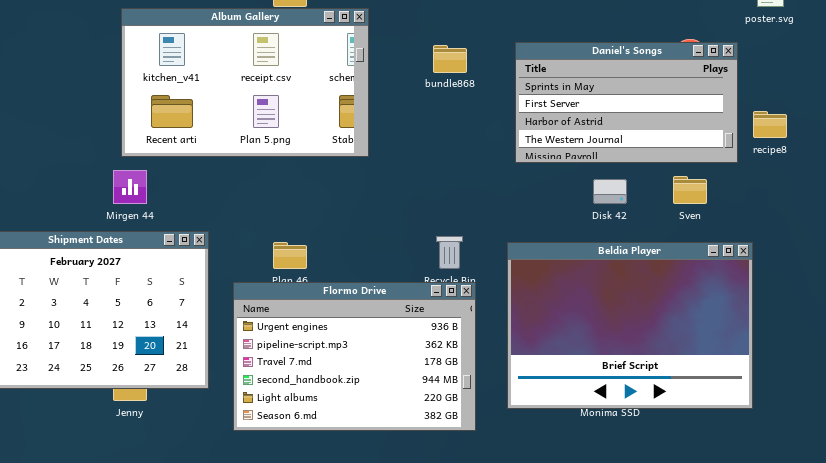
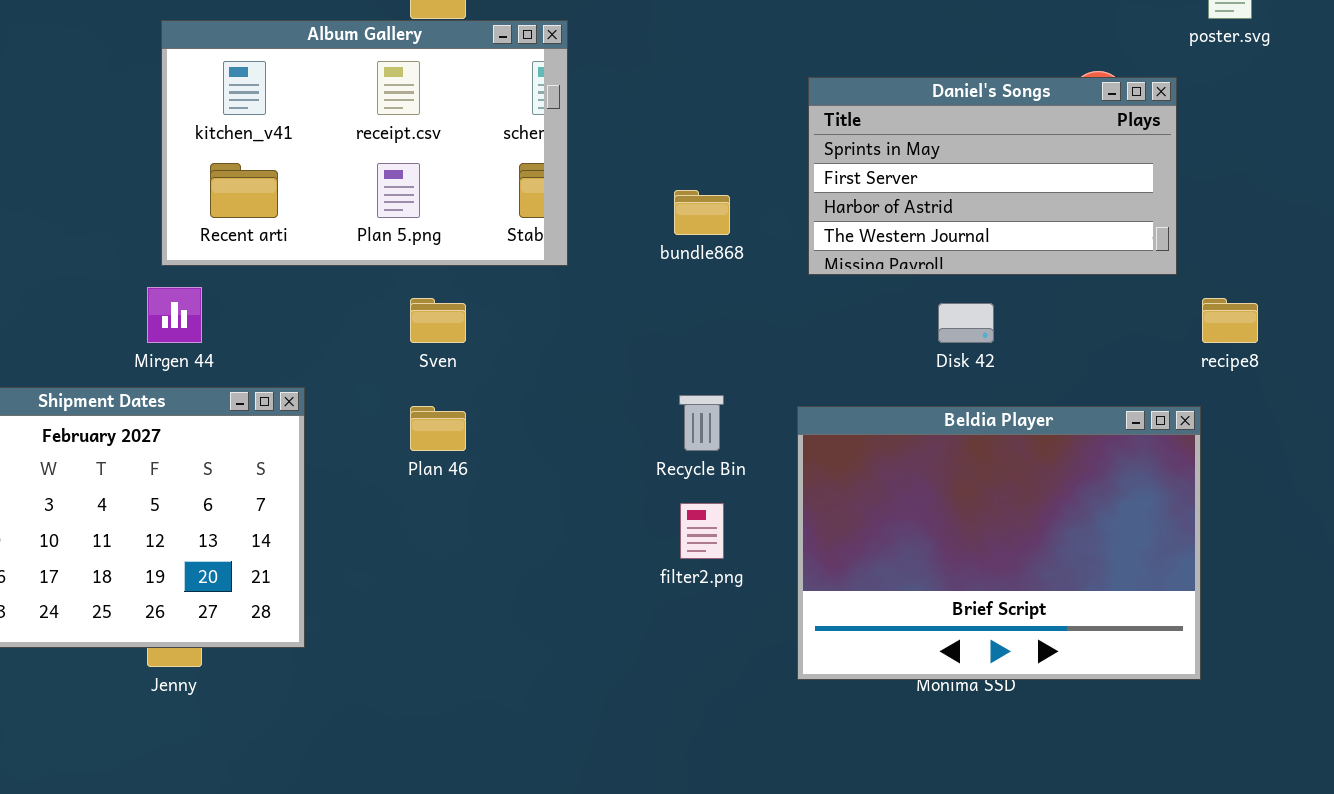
bundle868: [433,45,467,73] -> [674,190,730,235], moved
recipe8: [753,111,787,138] -> [1202,298,1258,343], moved
Sven: [673,176,707,204] -> [410,298,466,343], moved
Flormo Drive: [233,282,476,431] -> none, closed

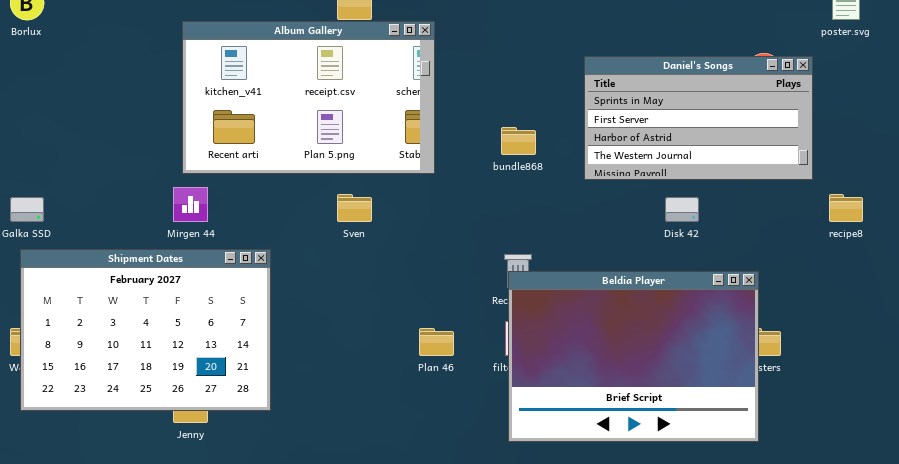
Plan 46: [410,406,466,451] -> [419,328,454,356], moved
Beldia Player: [797,406,1201,680] -> [508,271,759,442], moved

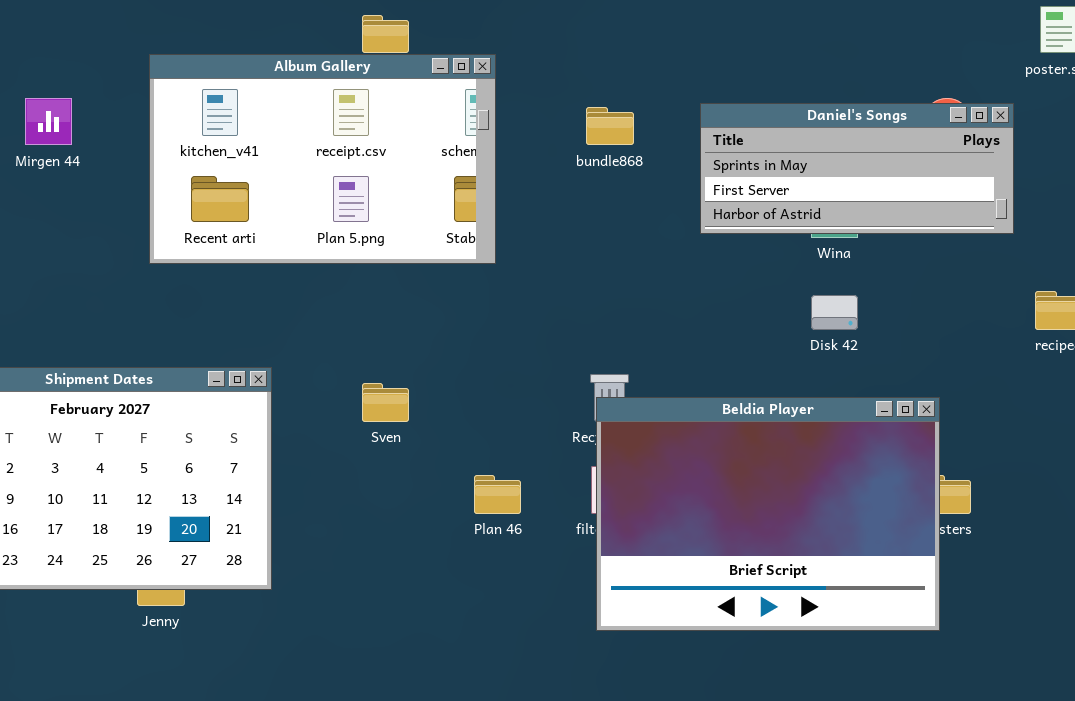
Daniel's Songs: [584,56,813,180] -> [700,103,1014,234], resized
bundle868: [501,127,536,155] -> [586,107,634,145], moved
Mirgen 44: [173,187,208,222] -> [25,98,72,145], moved
Sven: [337,194,372,222] -> [362,383,409,422], moved

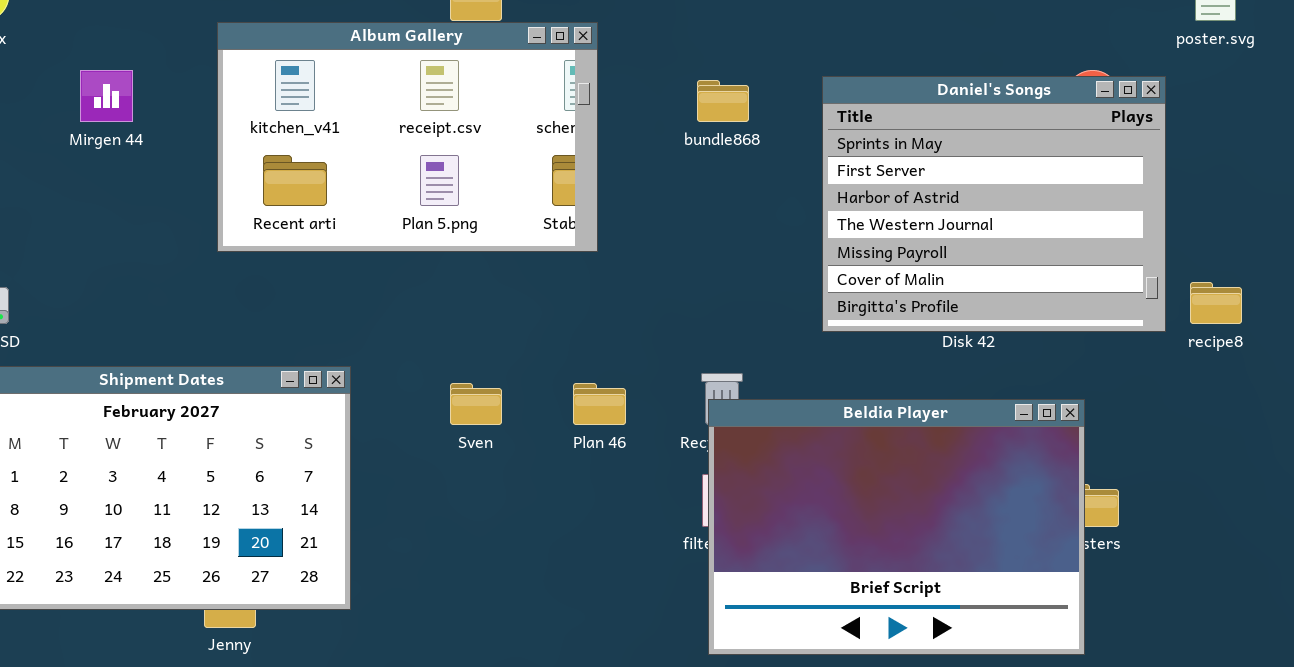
Daniel's Songs: [700,103,1014,234] -> [822,76,1166,332], resized
Plan 46: [474,475,521,514] -> [573,383,626,425], moved

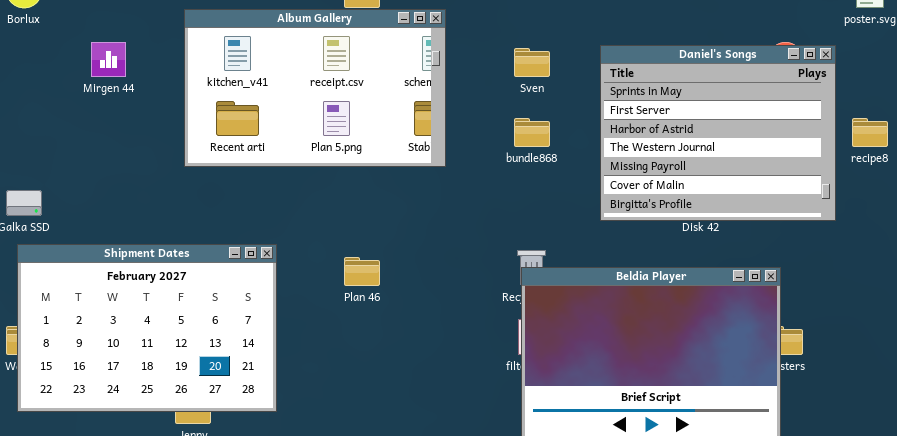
bundle868: [697,80,749,122] -> [514,118,550,147], moved
recipe8: [1190,282,1242,324] -> [852,118,888,147], moved
Sven: [450,383,502,425] -> [514,48,550,77], moved
Plan 46: [573,383,626,425] -> [344,257,380,286], moved

